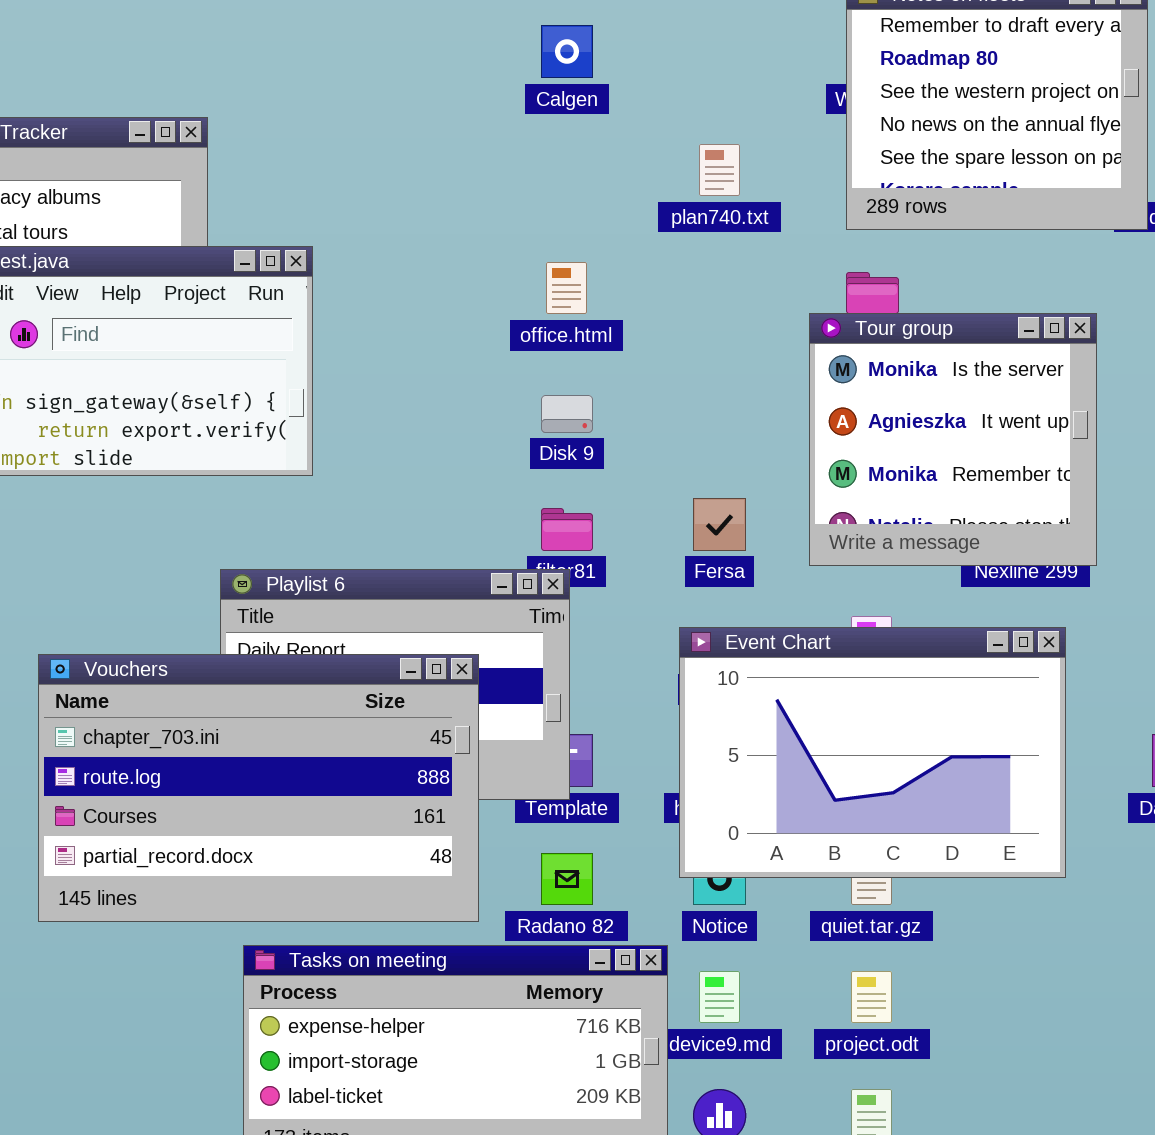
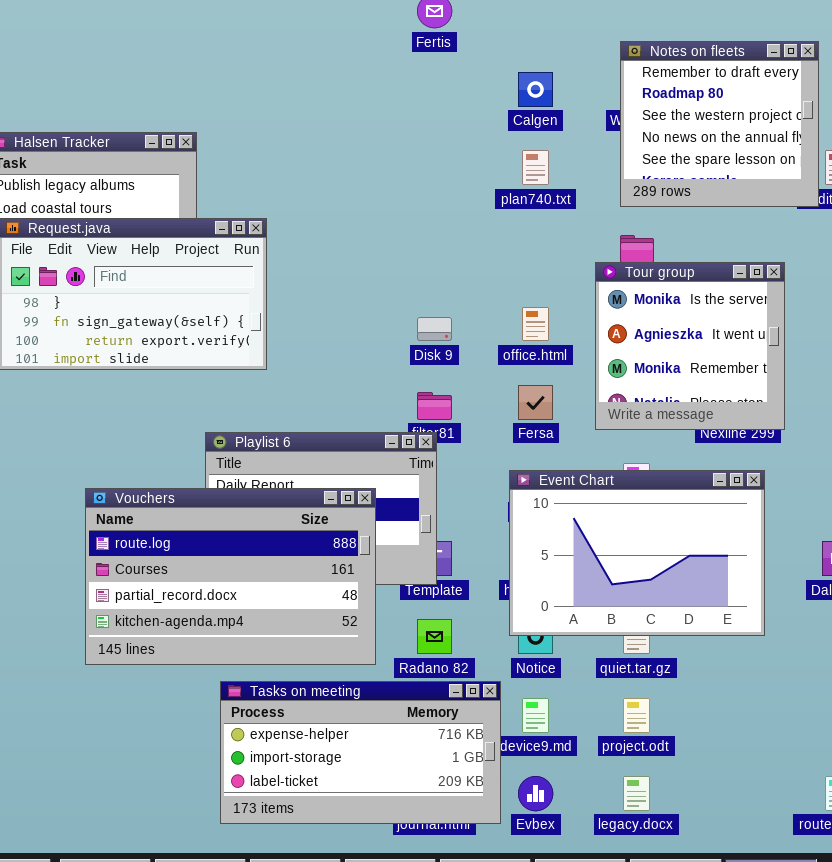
Calgen: [541,25,593,78] -> [518,72,553,107], moved
office.html: [546,262,587,314] -> [522,307,549,341], moved
Vouchers: [38,654,479,922] -> [85,488,376,665], scrolled down 1 row

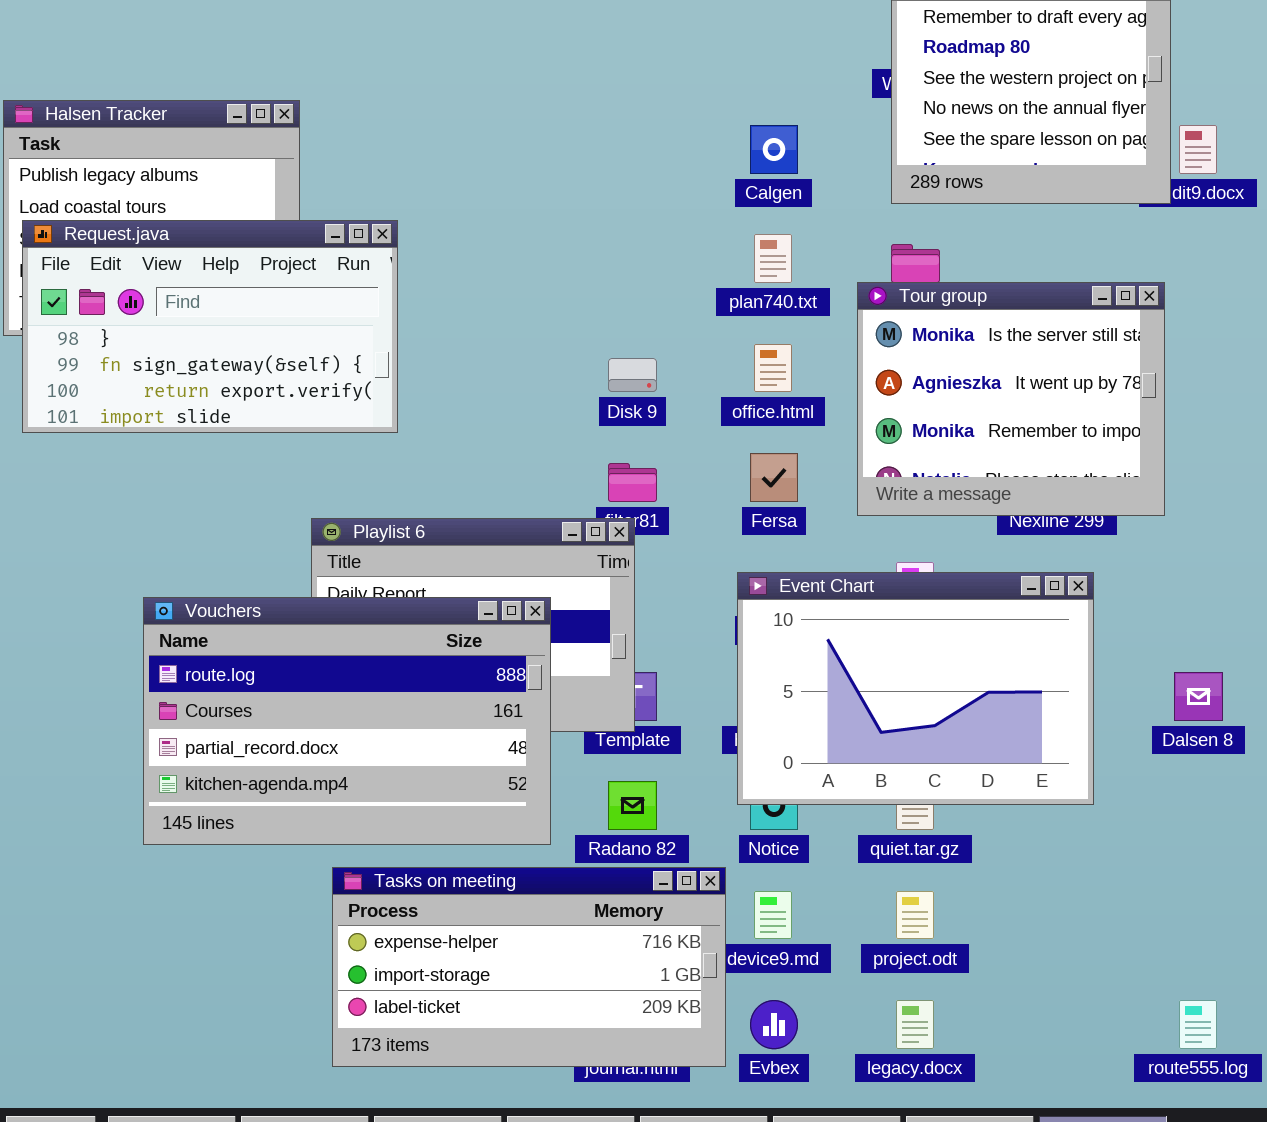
Calgen: [518,72,553,107] -> [750,125,798,174], moved
plan740.txt: [522,150,549,185] -> [754,234,792,283], moved
Tour group: [595,262,785,430] -> [857,282,1165,516], resized

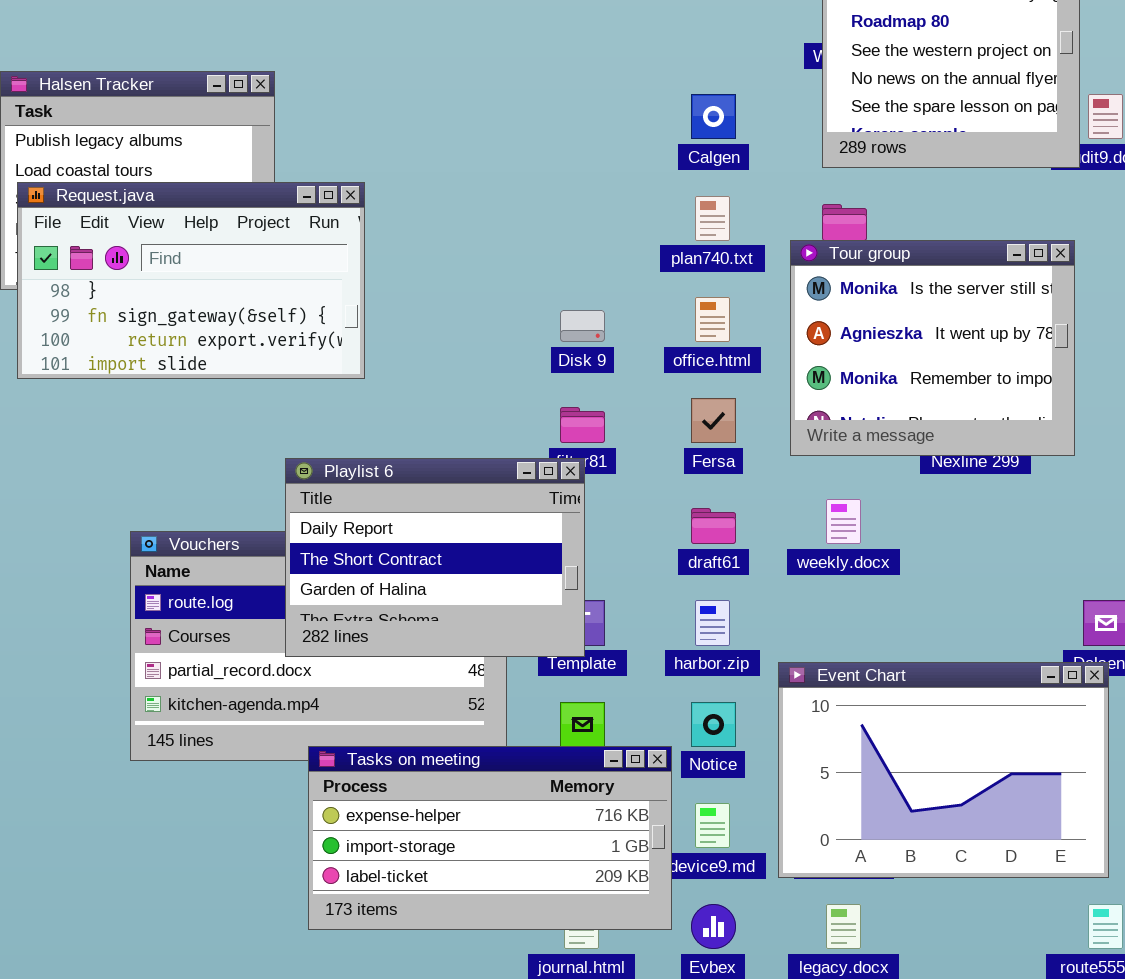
Playlist 6: [311,518,635,732] -> [285,458,585,657], raised
Event Chart: [737,572,1094,805] -> [778,662,1109,878], moved
Tasks on meeting: [332,867,726,1067] -> [308,746,672,930], moved

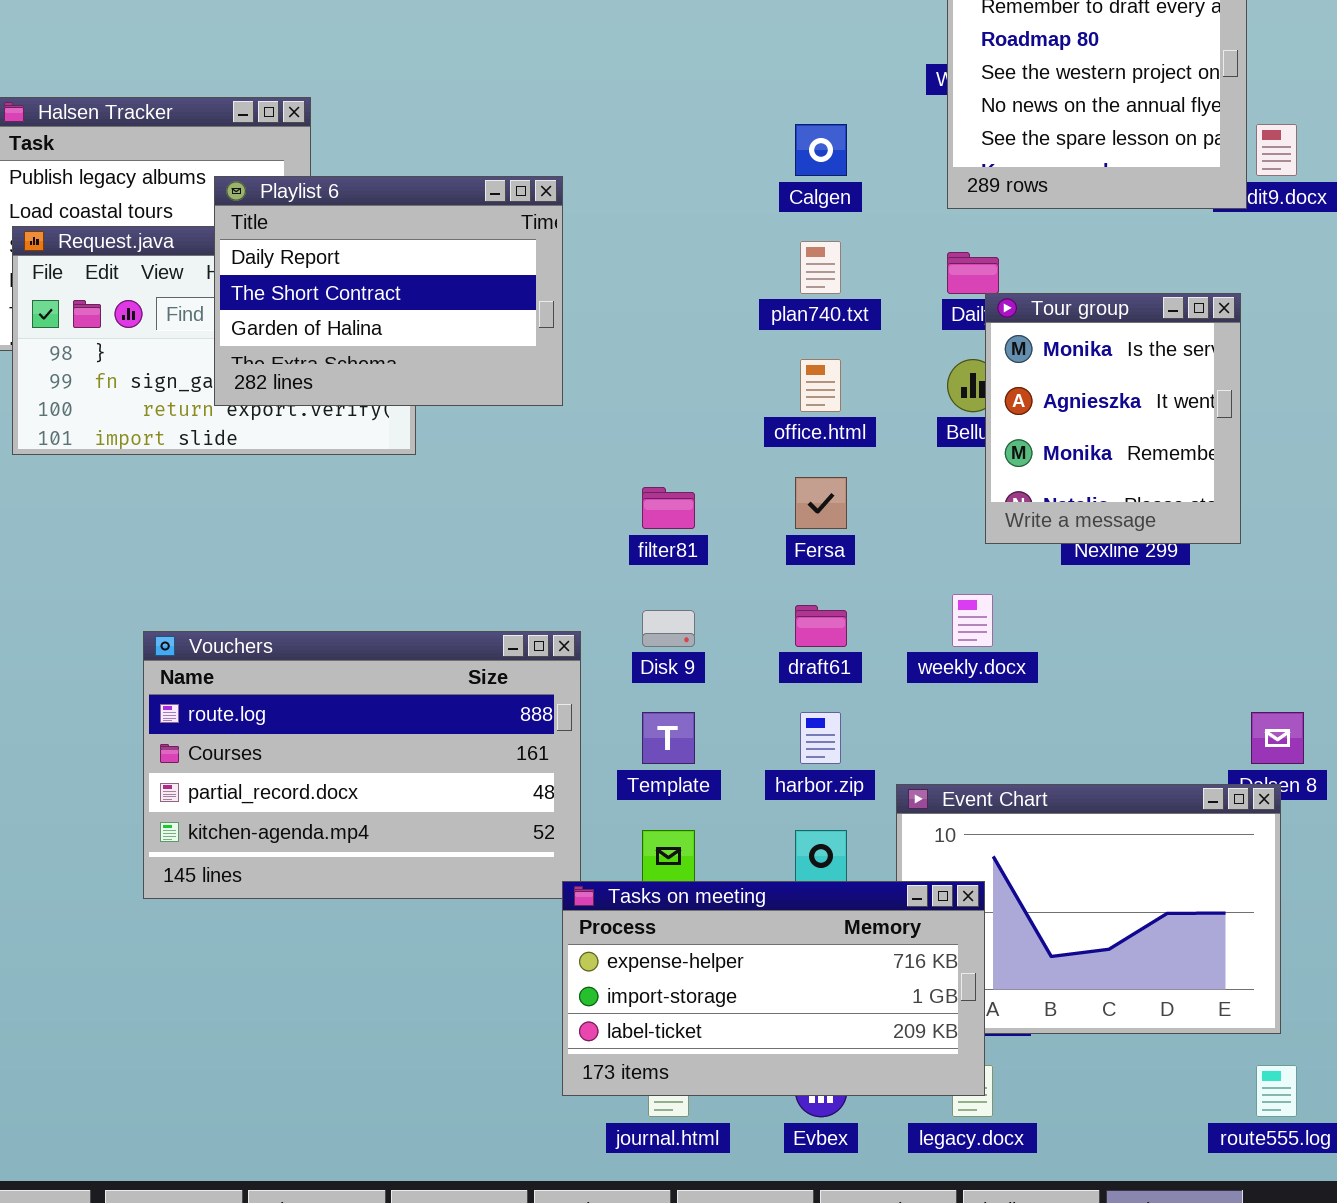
Tour group: [790,240,1075,456] -> [985,293,1241,544], resized
Disk 9: [560,310,605,342] -> [642,610,695,647], moved
Playlist 6: [285,458,585,657] -> [214,176,563,406], moved
Tasks on meeting: [308,746,672,930] -> [562,881,985,1096], moved

